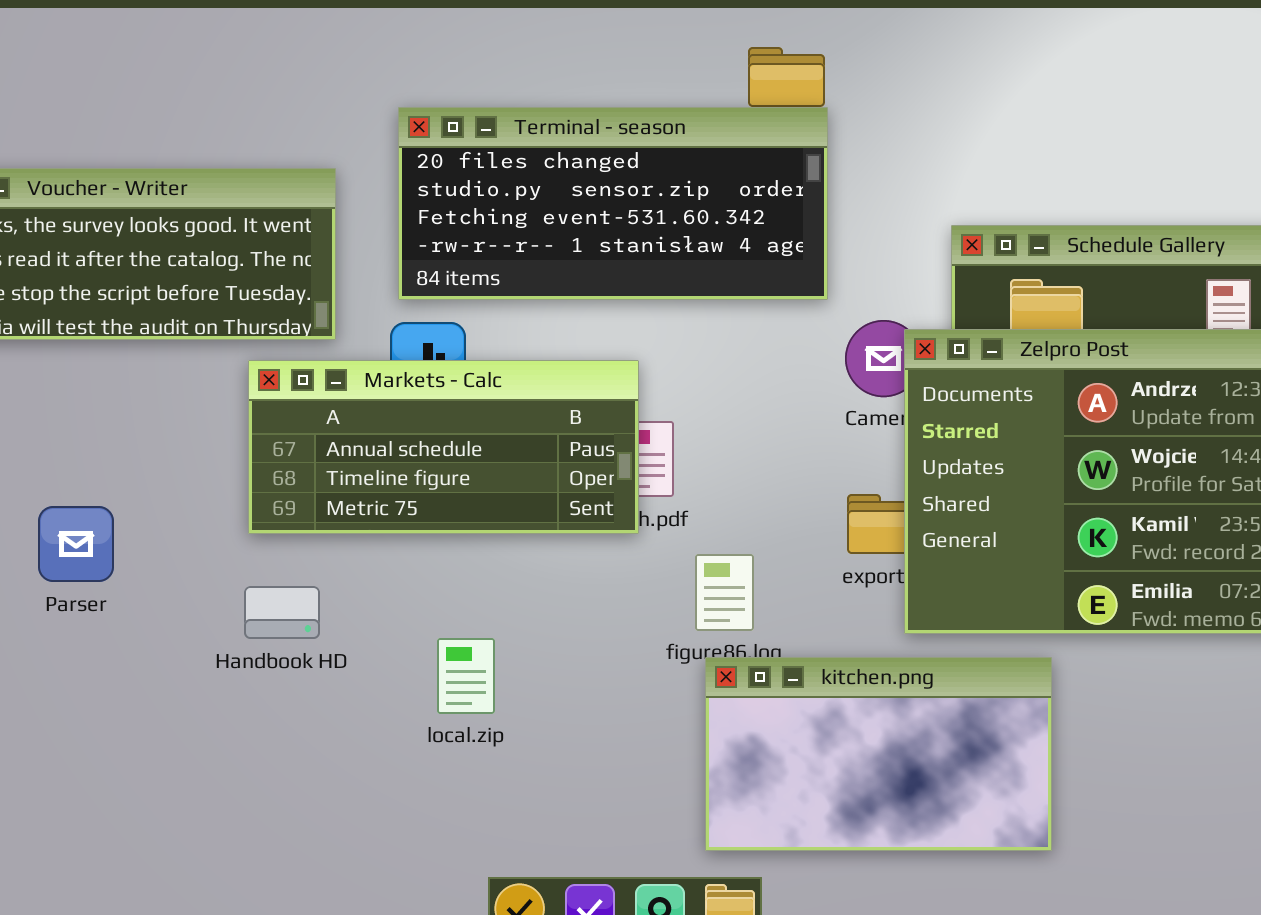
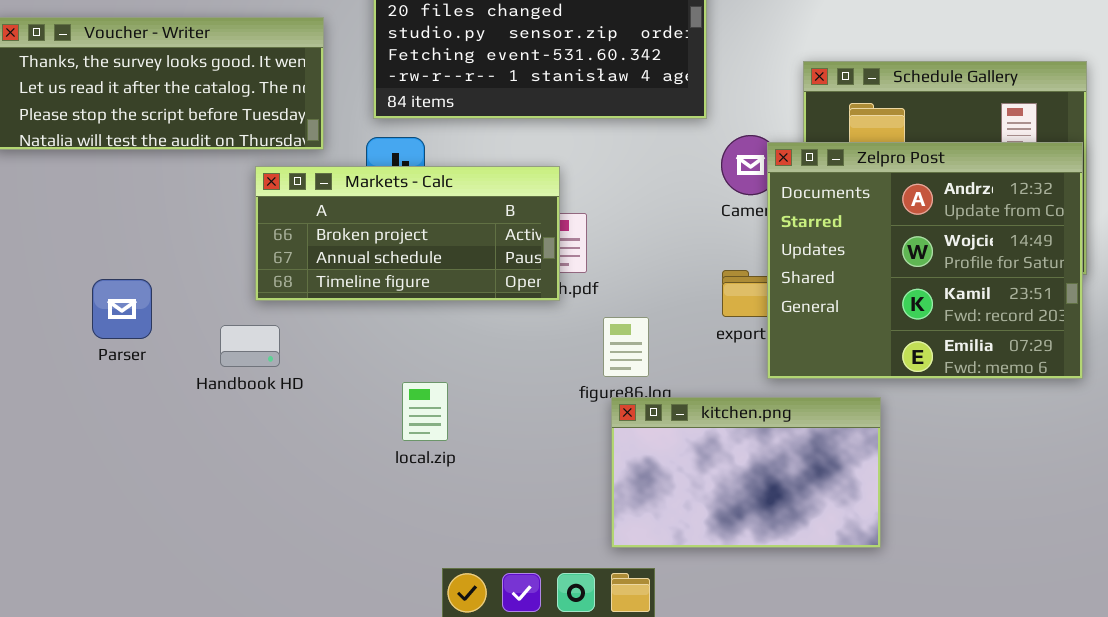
Markets - Calc: [248,360,639,534] -> [255,166,560,301], scrolled up 1 row
Handbook HD: [244,586,320,639] -> [220,325,280,367], moved

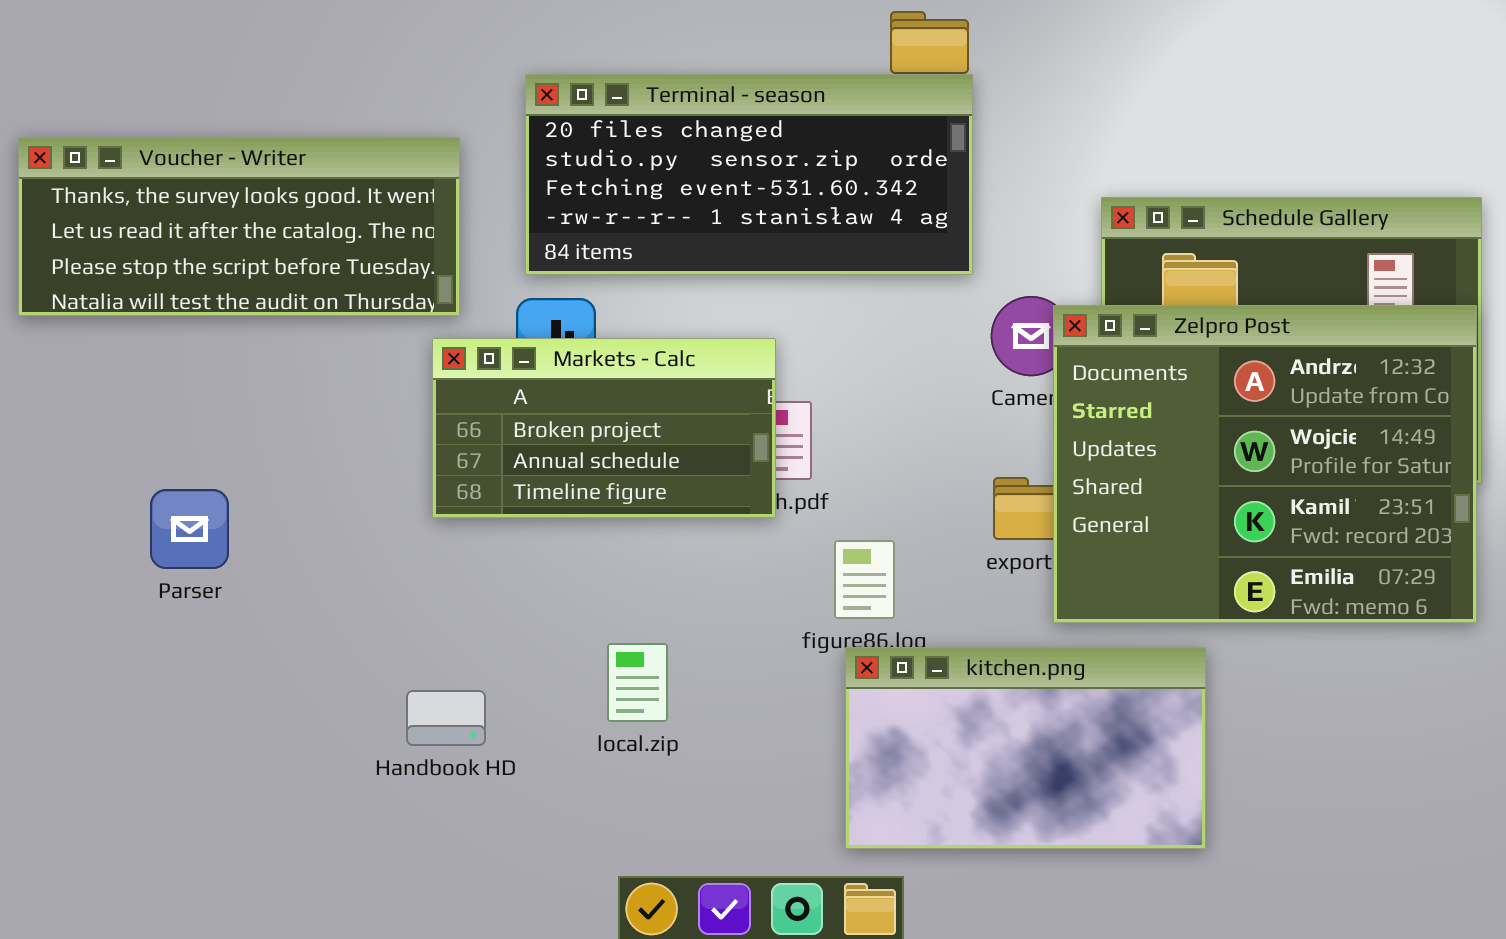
Markets - Calc: [255,166,560,301] -> [432,338,776,518], resized
Handbook HD: [220,325,280,367] -> [406,690,486,746], moved
local.zip: [402,382,448,441] -> [607,643,668,722], moved

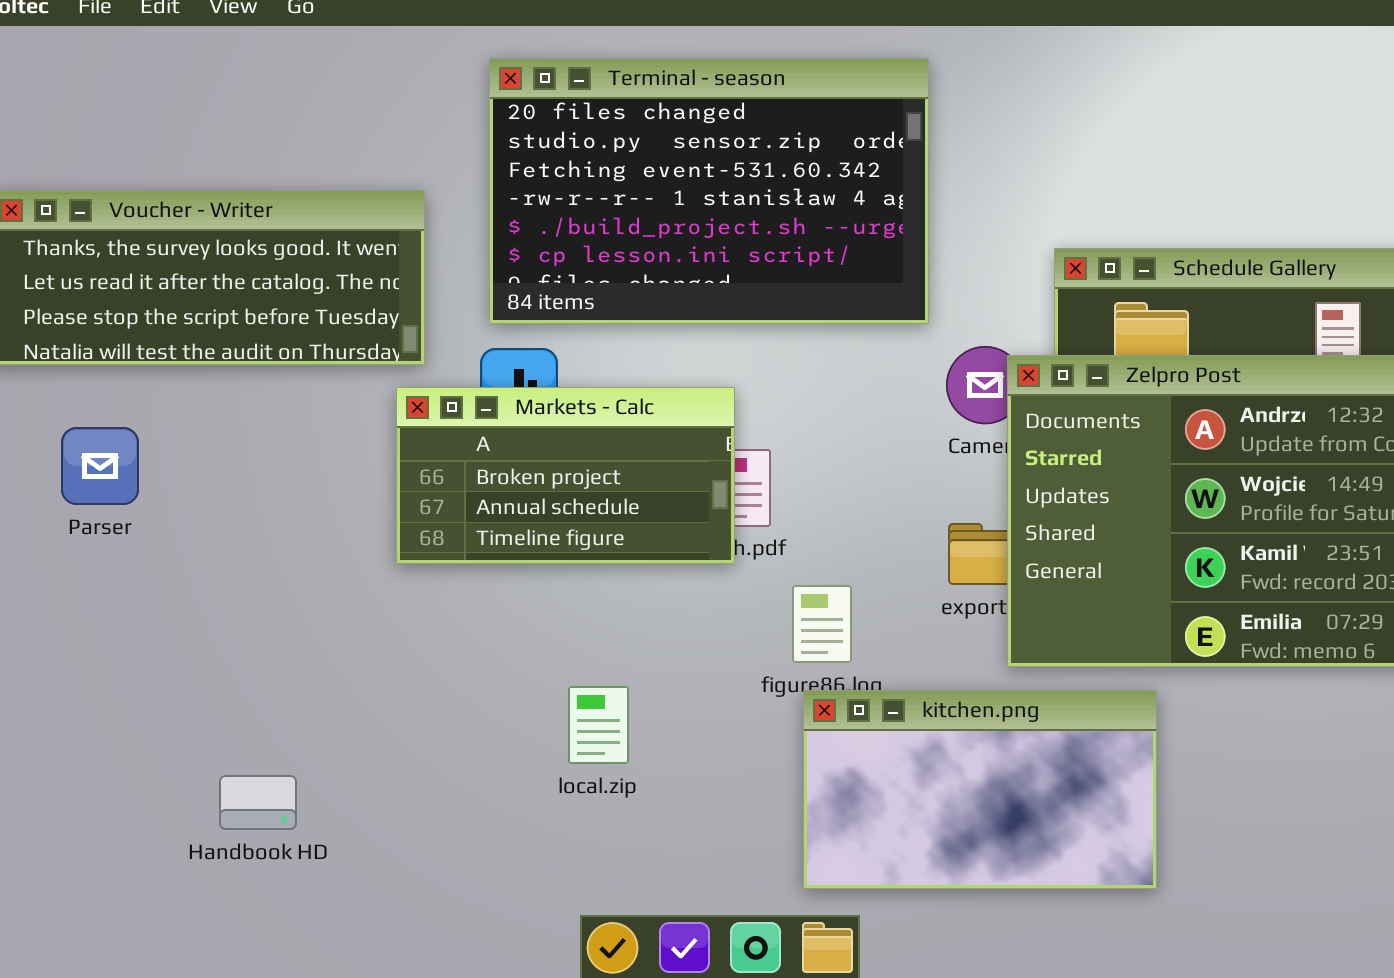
Terminal - season: [525,74,973,275] -> [489,58,929,324], resized
Parser: [150,489,229,569] -> [61,427,139,505], moved
Handbook HD: [406,690,486,746] -> [219,775,297,830], moved

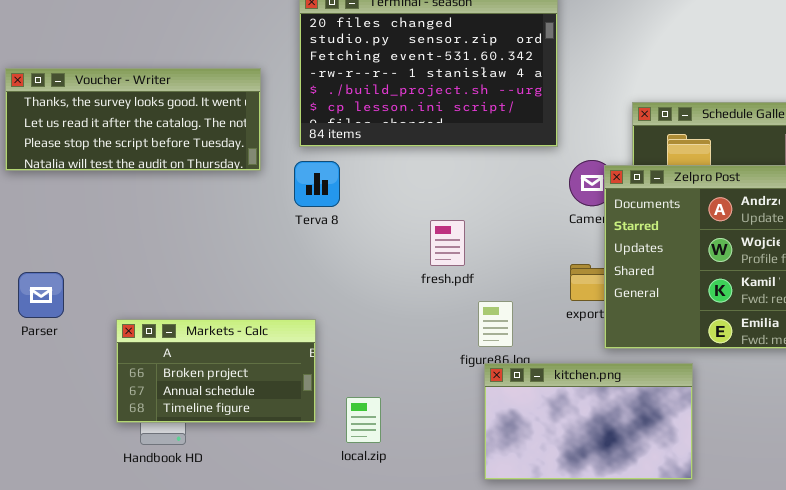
Markets - Calc: [396,387,735,564] -> [116,319,316,423], moved
Parser: [61,427,139,505] -> [18,272,64,318], moved
local.zip: [568,686,629,764] -> [346,397,381,443], moved

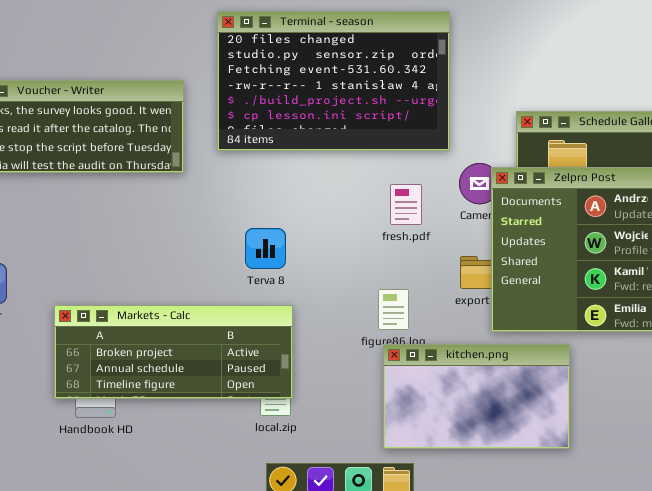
Terva 8: [294,161,340,207] -> [245,228,286,269], moved
fresh.pdf: [430,220,465,266] -> [390,184,422,225], moved
Markets - Calc: [116,319,316,423] -> [54,305,293,399], resized

